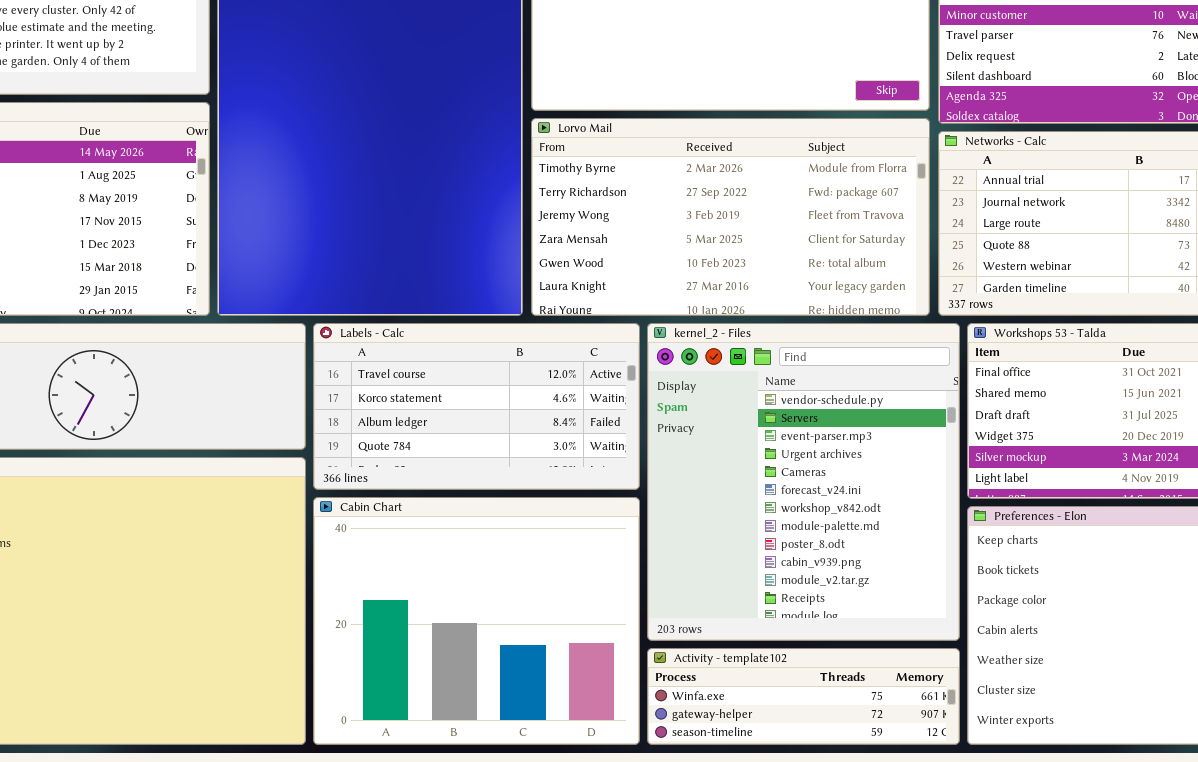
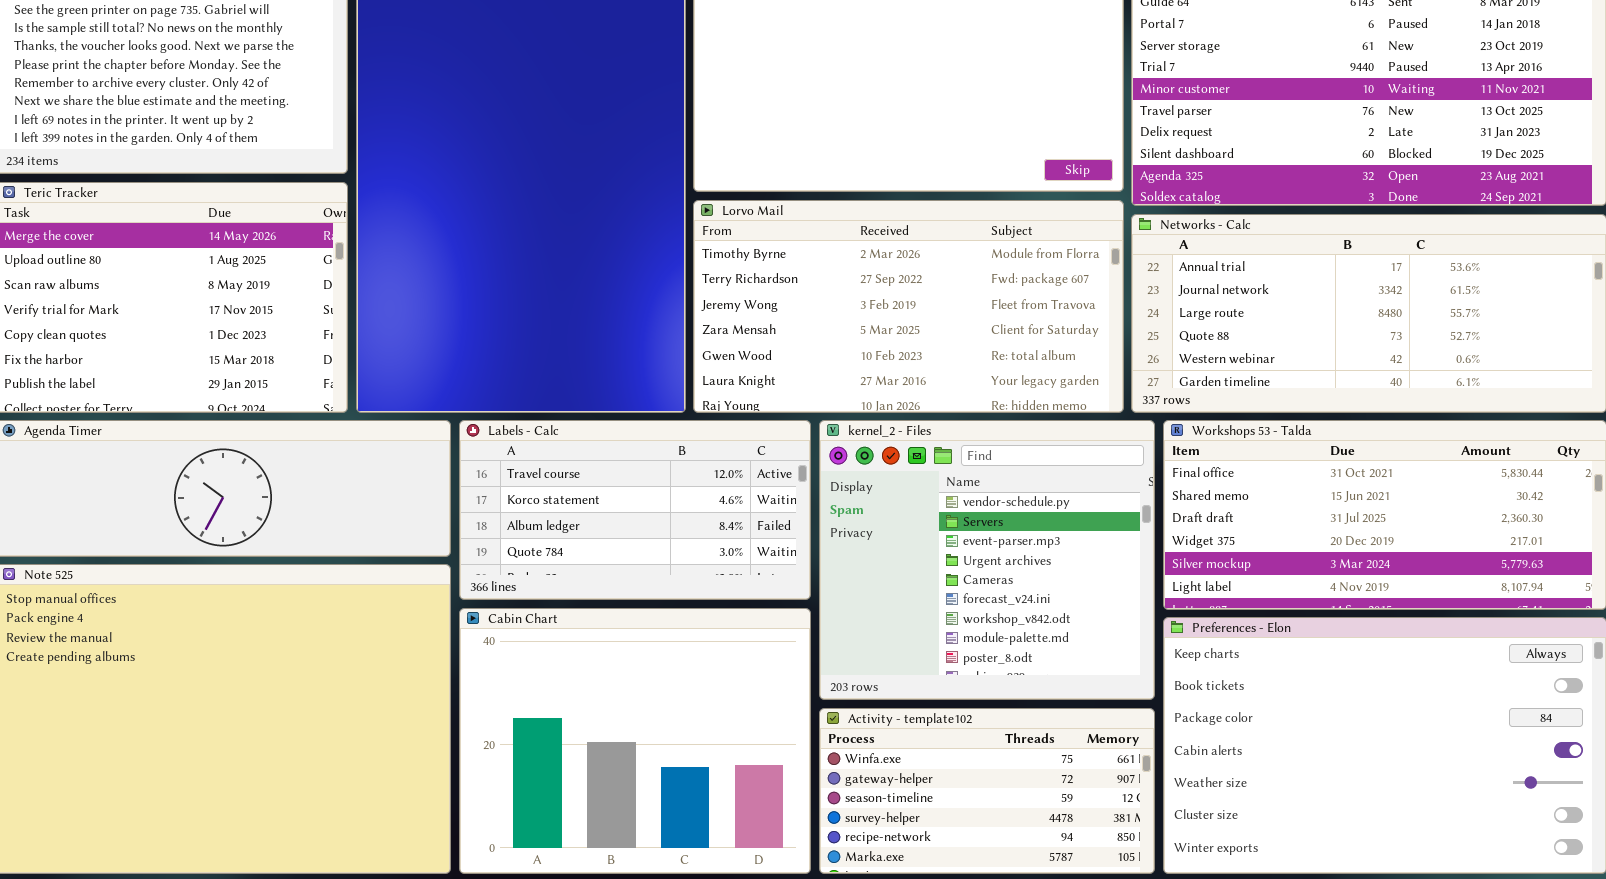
kernel_2 - Files: [647,323,960,641] -> [819,420,1155,700], resized
Activity - template102: [647,648,960,745] -> [819,708,1155,874], resized

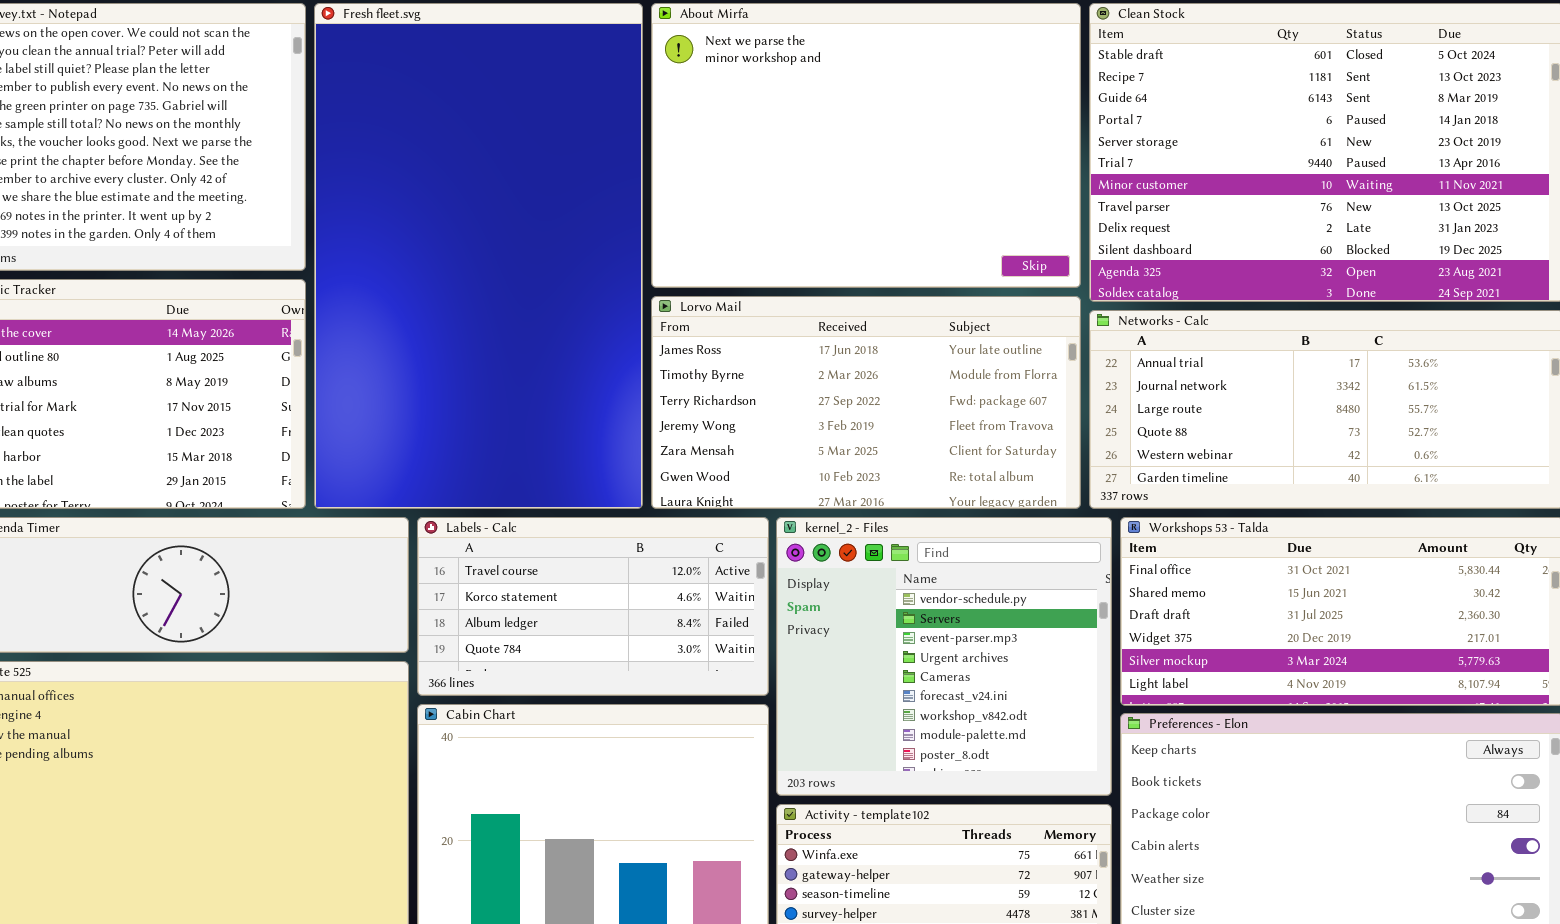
Lorvo Mail: [693,200,1124,413] -> [651,296,1081,509], scrolled up 1 row

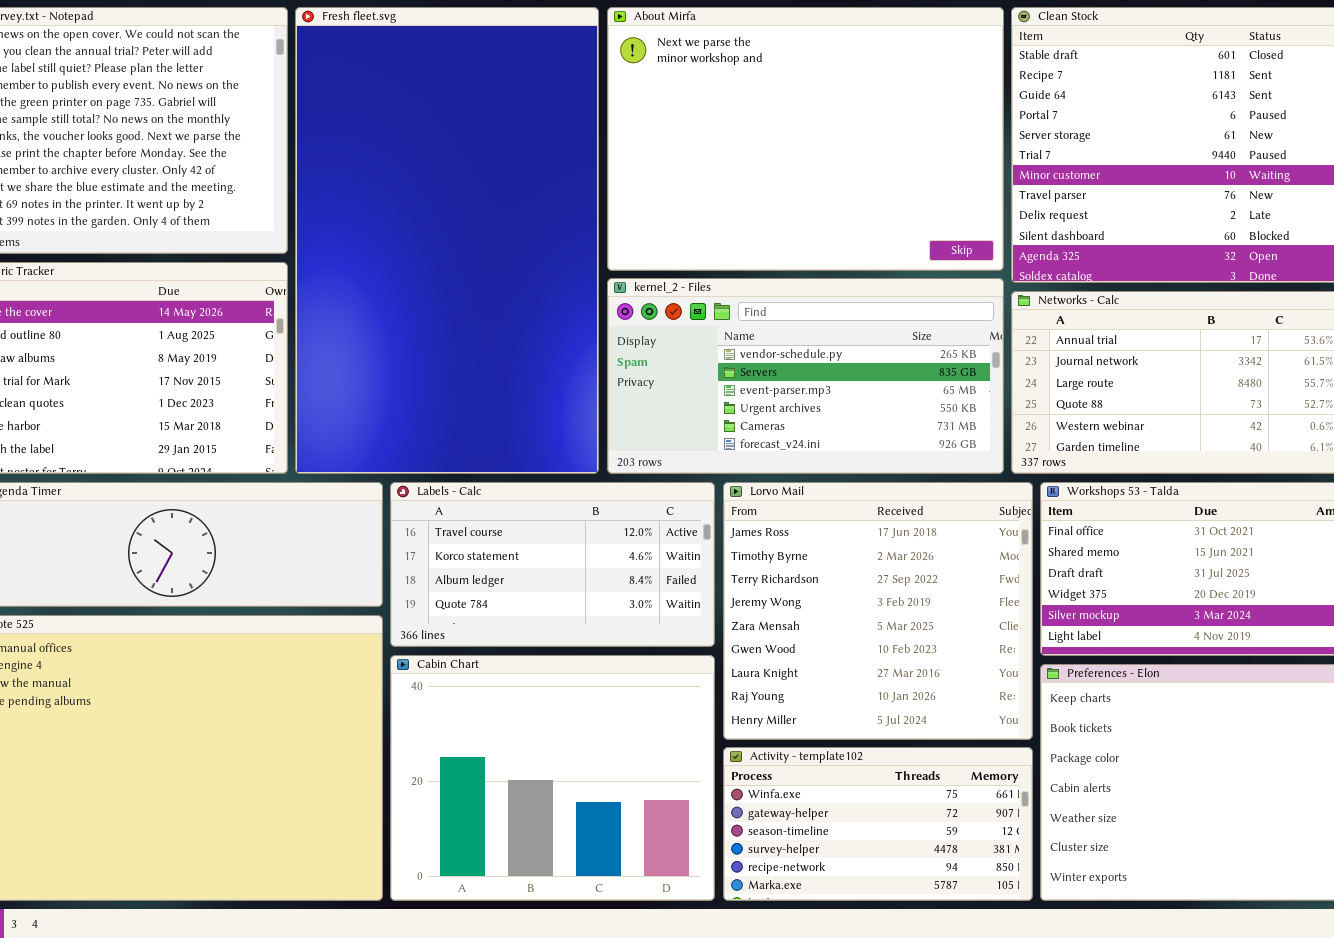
Lorvo Mail: [651,296,1081,509] -> [723,482,1033,740], moved, resized
kernel_2 - Files: [776,517,1112,796] -> [607,278,1004,474], moved, resized

